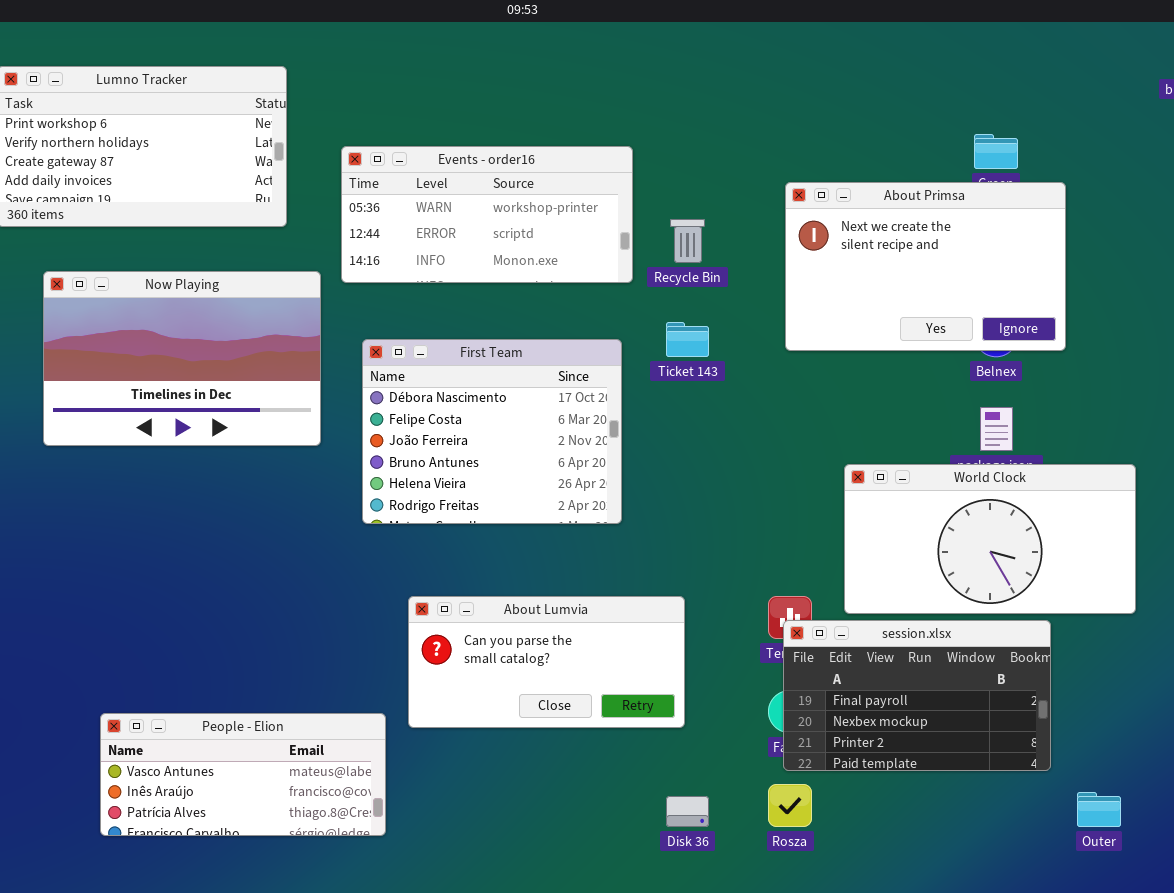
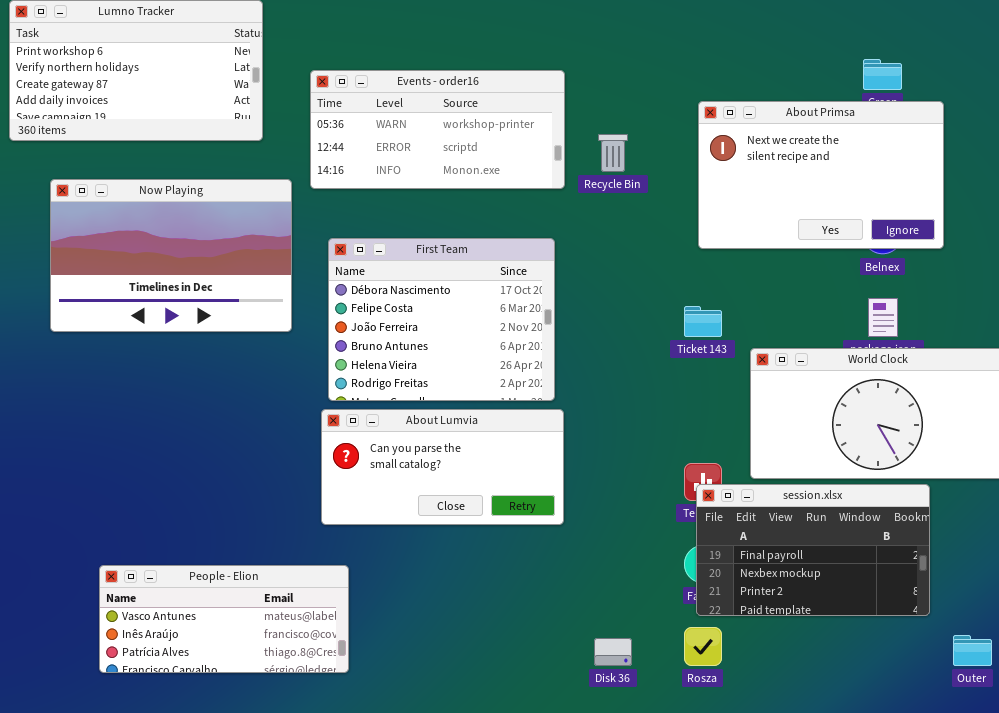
Ticket 143: [666,322,709,357] -> [684,306,722,337], moved
About Lumvia: [408,596,685,728] -> [321,409,564,525], moved

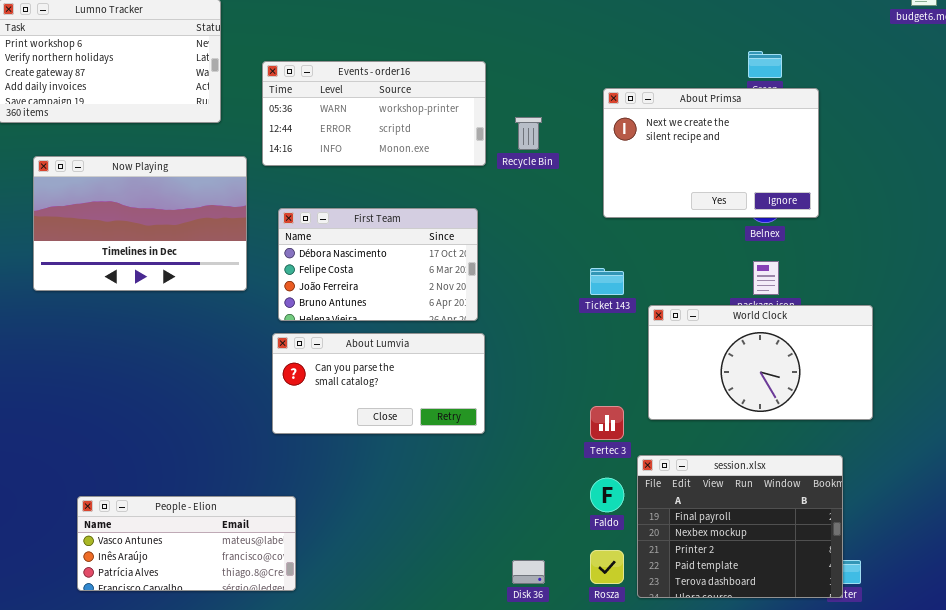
First Team: [328,238,555,401] -> [278,208,478,321], resized
About Lumvia: [321,409,564,525] -> [272,333,485,434], moved
session.xlsx: [696,484,930,616] -> [637,455,843,598], moved, resized

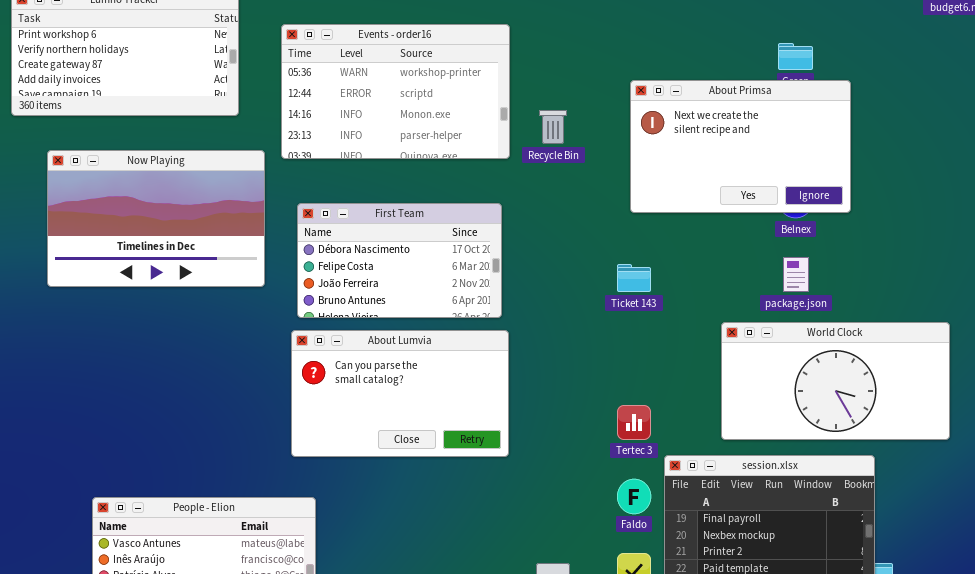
Events - order16: [262,61,486,166] -> [281,24,510,159], resized
World Clock: [648,305,873,420] -> [721,322,950,440], moved
About Lumvia: [272,333,485,434] -> [291,330,509,457], resized

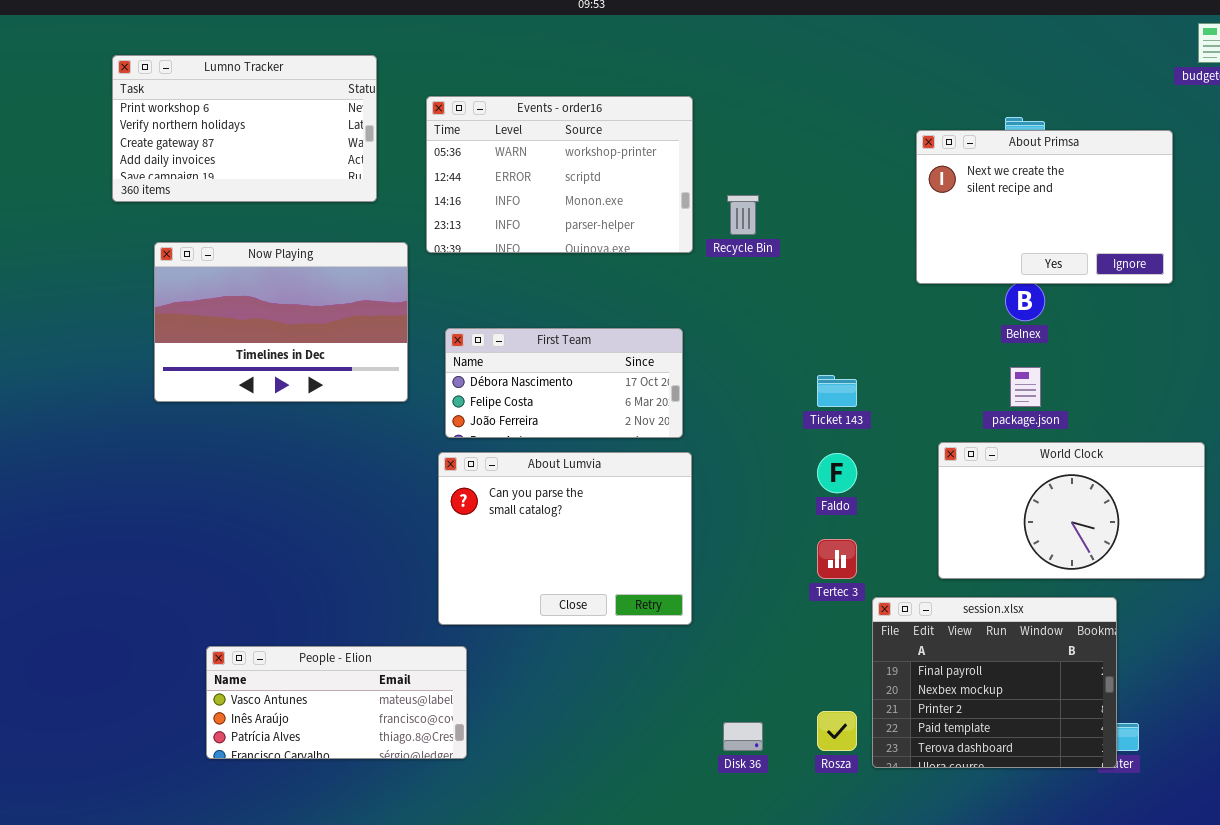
About Primsa: [630,80,851,213] -> [916,130,1173,284], moved
First Team: [297,203,502,318] -> [445,328,683,438], resized
About Lumvia: [291,330,509,457] -> [438,452,692,625], resized
Faldo: [617,479,651,514] -> [817,453,857,493], moved

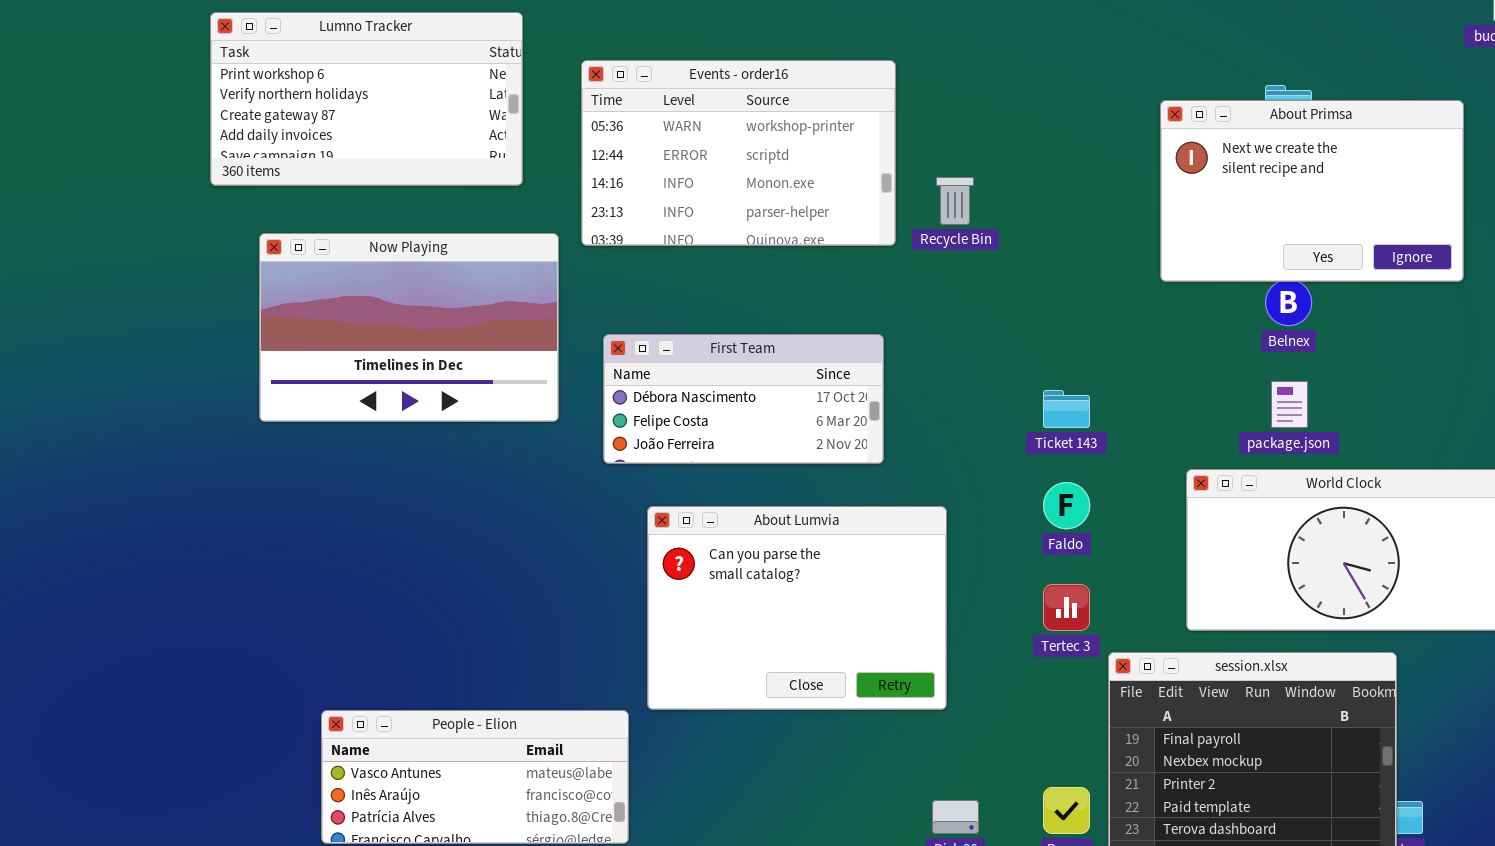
About Lumvia: [438,452,692,625] -> [647,506,947,710], moved

